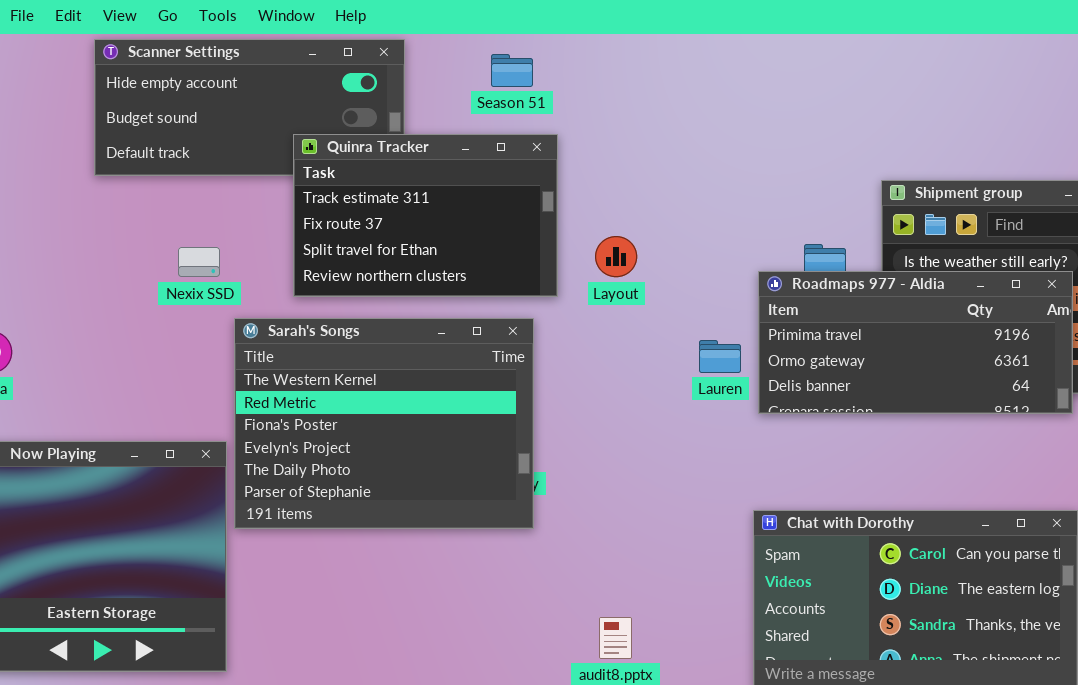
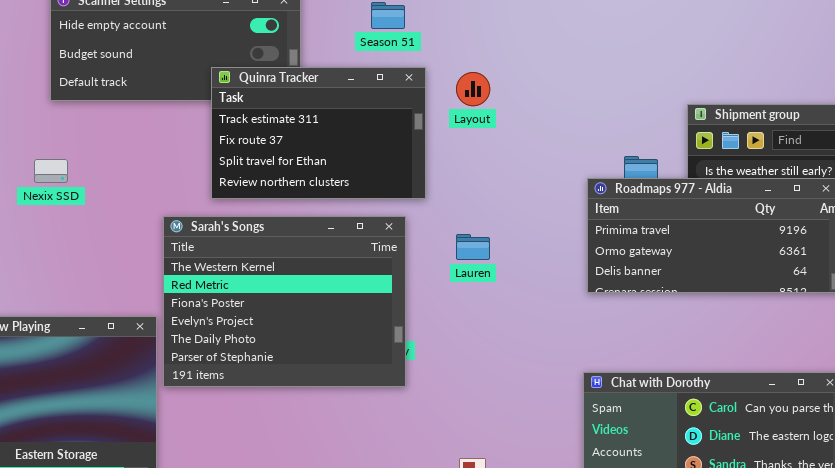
Layout: [595,236,637,277] -> [456,72,490,106], moved
Nexix SSD: [178,247,220,277] -> [34,159,68,183], moved
Lauren: [699,340,741,373] -> [456,234,490,260], moved

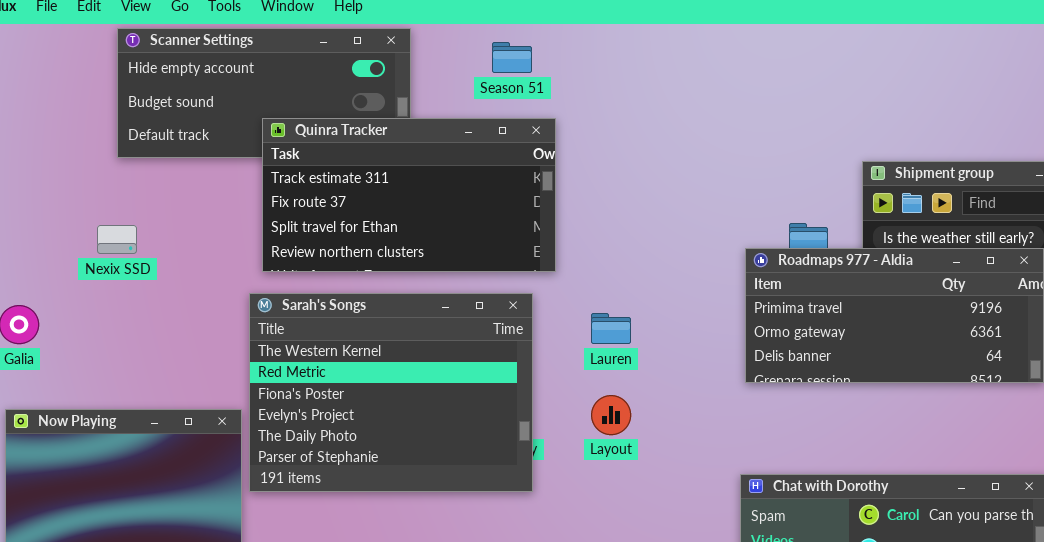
Quinra Tracker: [211,67,426,199] -> [262,118,556,272], resized
Layout: [456,72,490,106] -> [591,395,631,435], moved

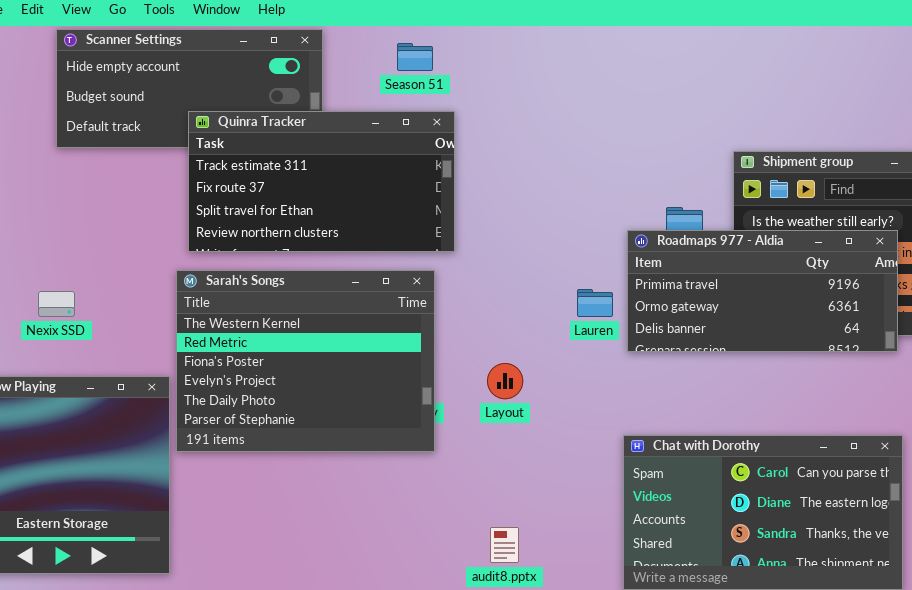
Nexix SSD: [97,225,137,254] -> [38,291,75,317], moved
Lauren: [591,313,631,344] -> [577,289,613,317], moved

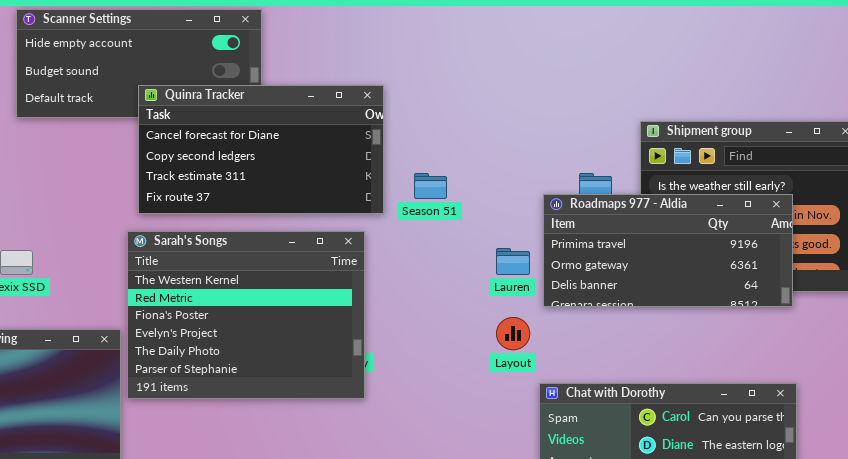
Season 51: [397,43,433,71] -> [414,173,447,199], moved
Quinra Tracker: [188,111,455,252] -> [138,85,384,214], scrolled up 2 rows
Layout: [487,363,523,399] -> [496,317,530,350], moved

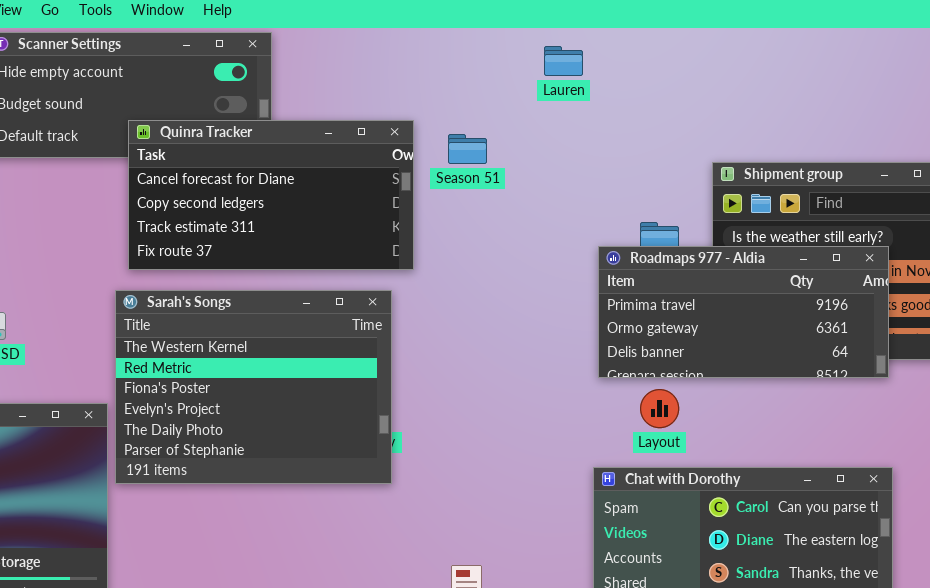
Season 51: [414,173,447,199] -> [448,134,487,164], moved
Lauren: [496,248,530,275] -> [544,46,583,76], moved
Layout: [496,317,530,350] -> [640,389,679,428], moved

